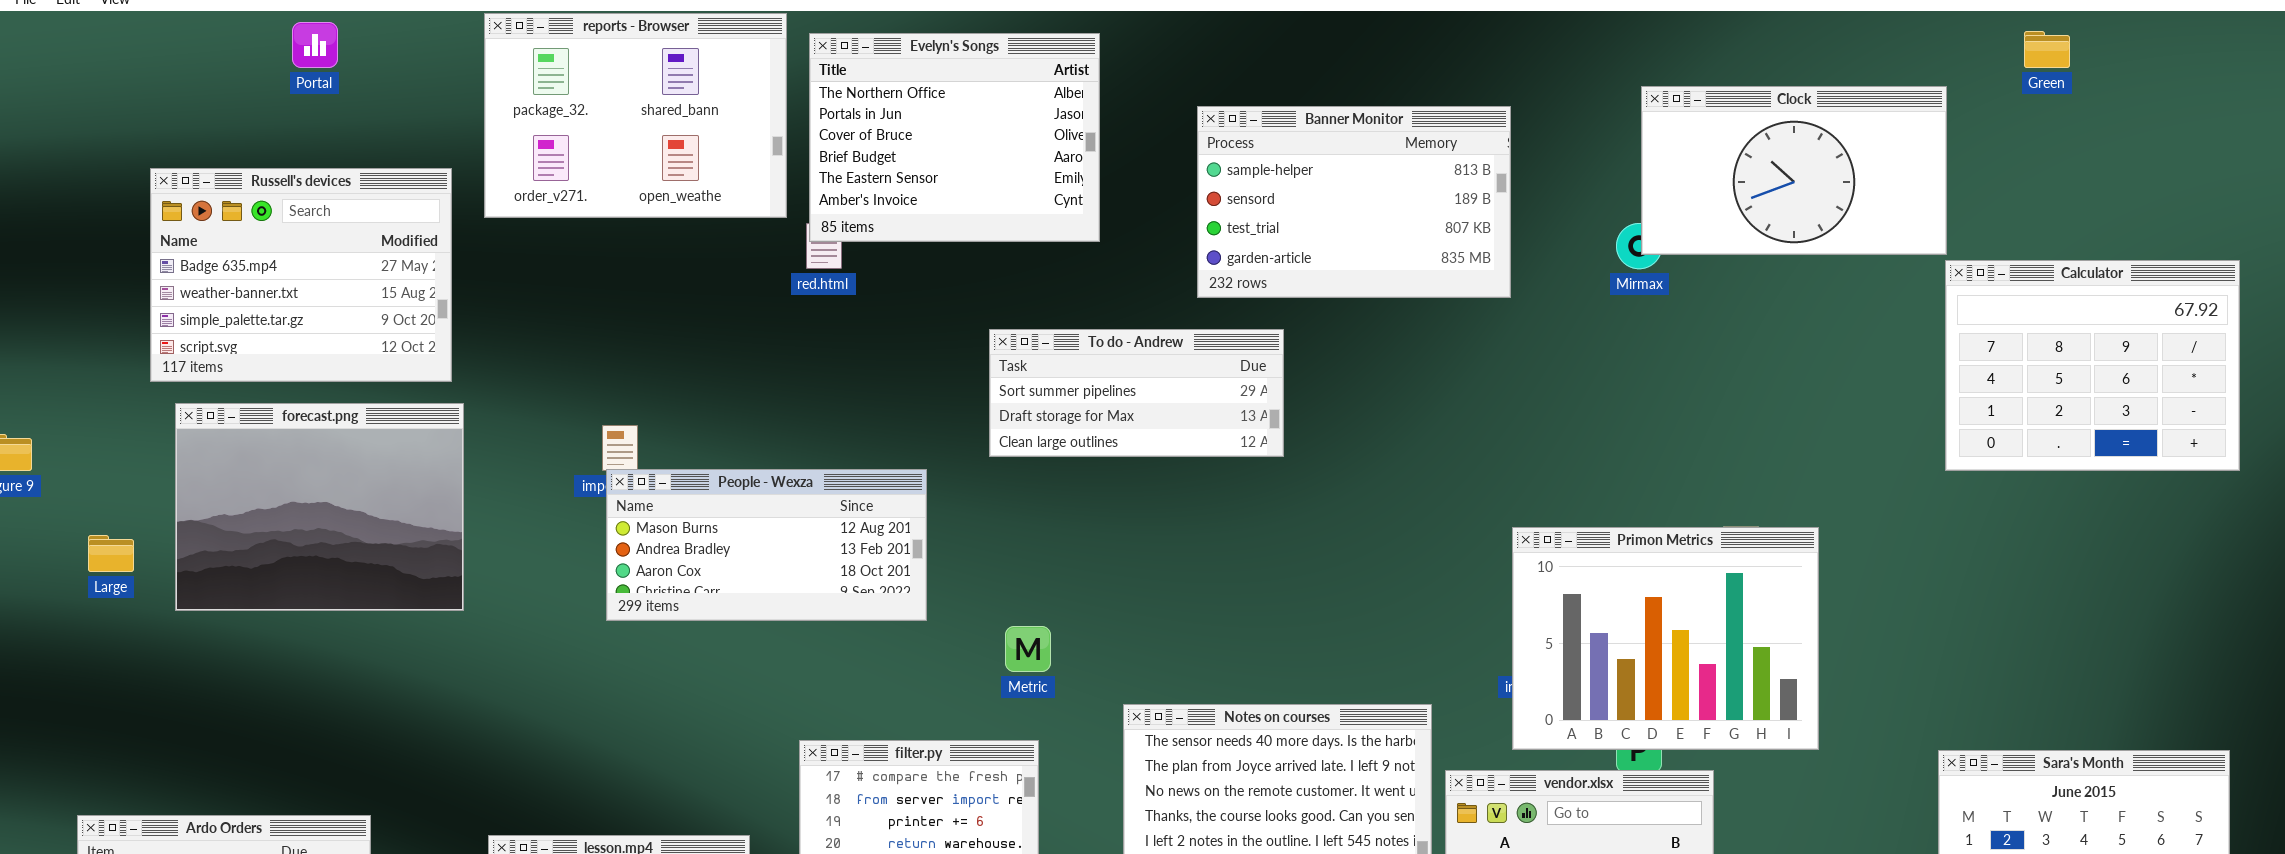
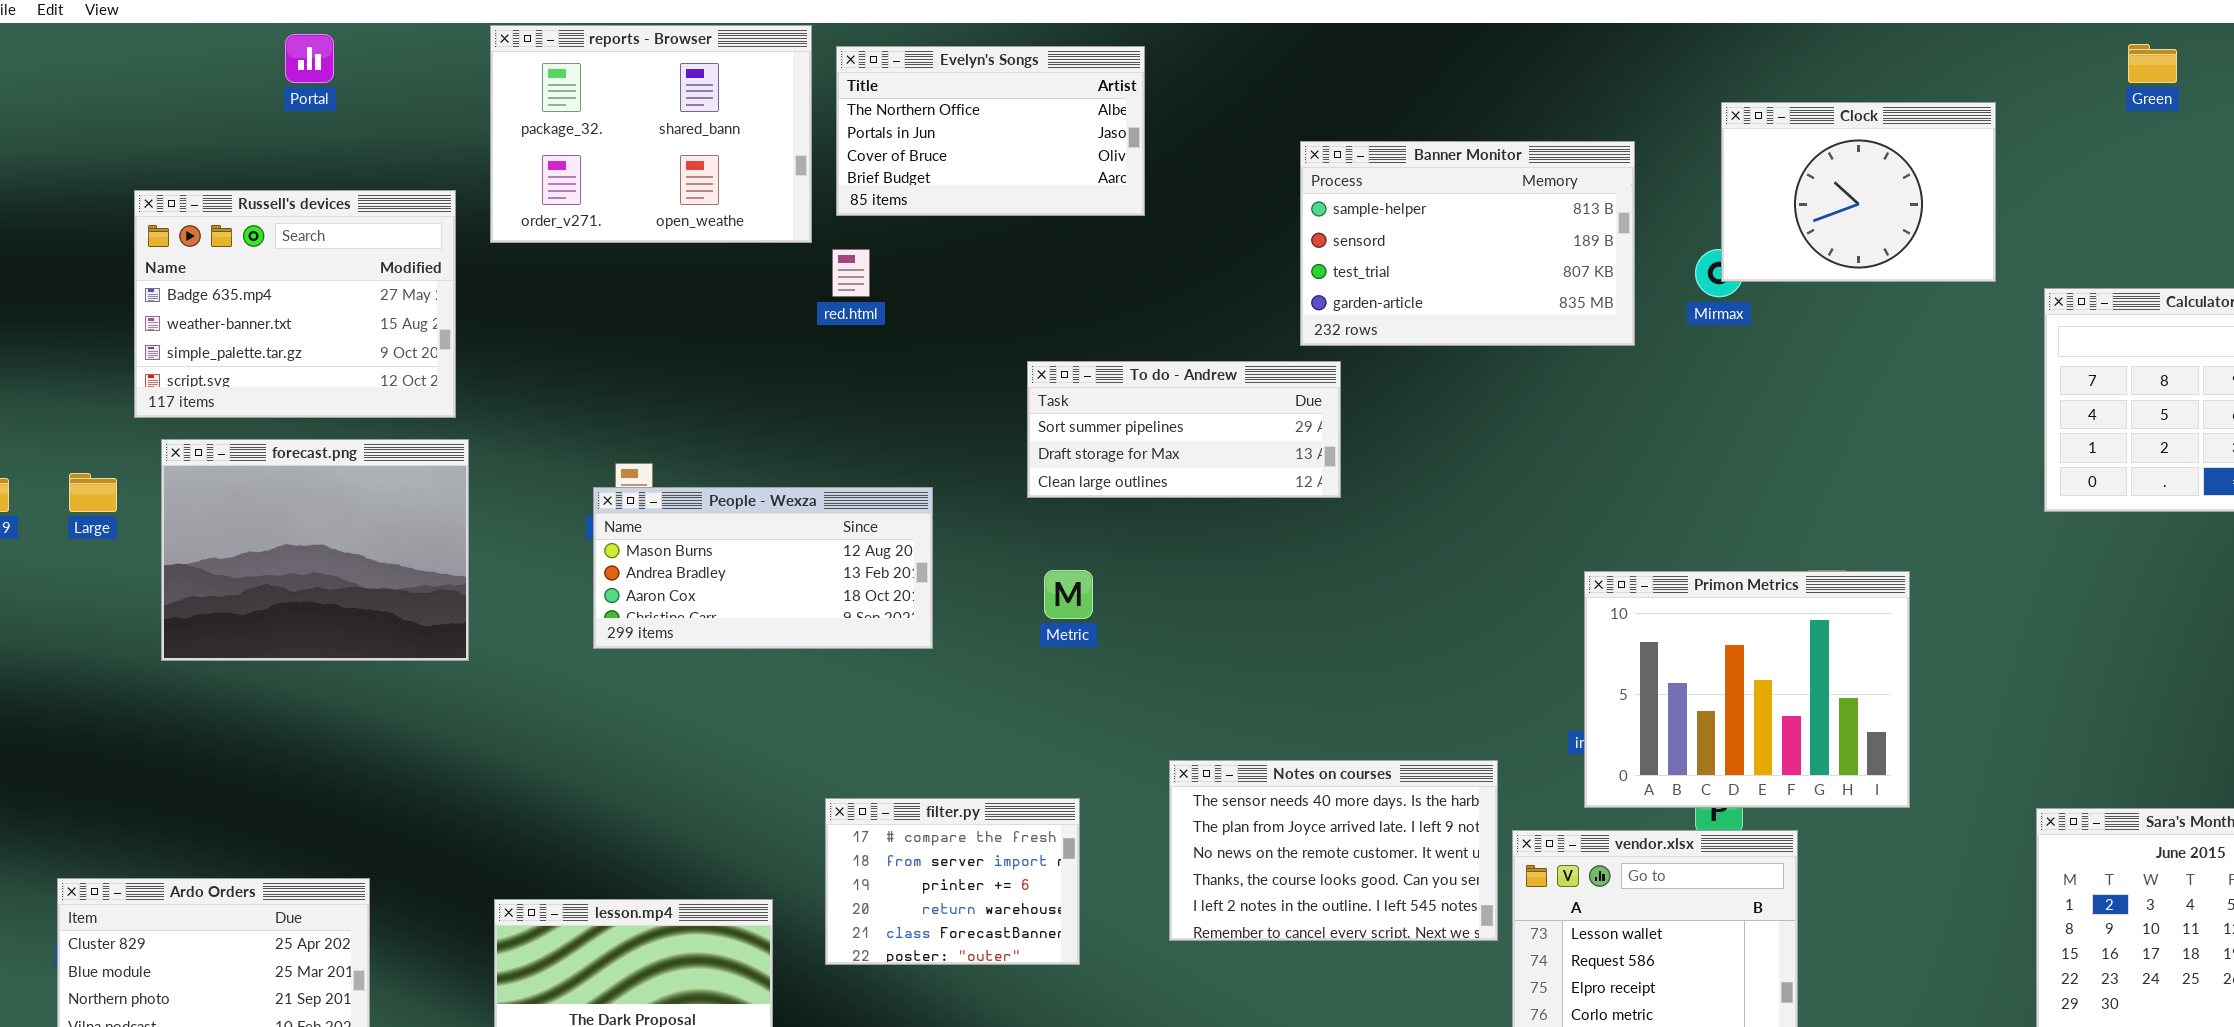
Evelyn's Songs: [809,33,1100,242] -> [836,46,1145,216], resized
Clock: [1641,86,1947,255] -> [1721,102,1996,282], resized
Banner Monitor: [1197,106,1511,298] -> [1300,141,1635,346], moved
People - Wexza: [606,469,927,621] -> [593,487,933,649], moved
Large: [88,535,134,572] -> [69,473,117,512], moved
Metric: [1005,626,1051,672] -> [1044,570,1093,619], moved

